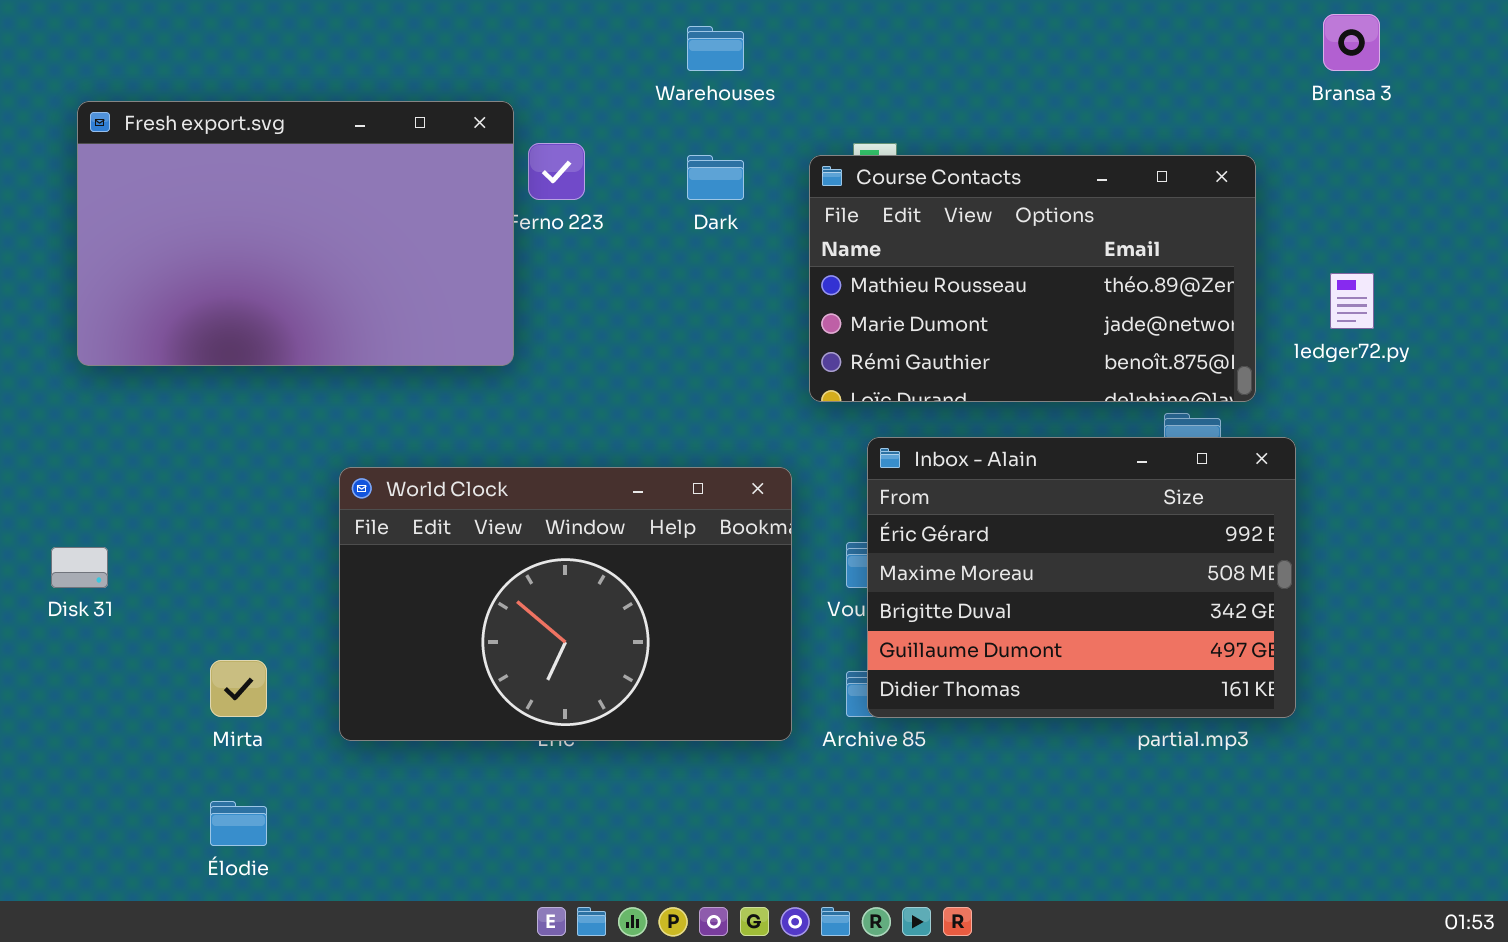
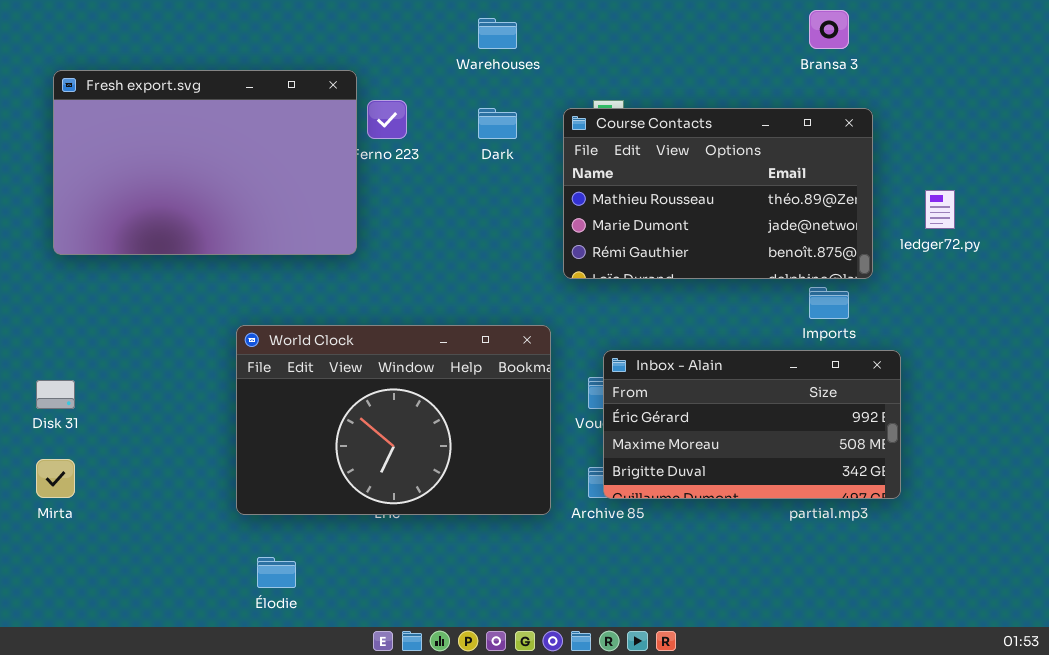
Bransa 3: [1323,14,1380,71] -> [809,10,849,49], moved
Inbox - Alain: [867,437,1296,718] -> [603,350,901,499], resized
Mirta: [210,660,267,717] -> [36,459,75,498], moved
Élodie: [210,801,267,846] -> [257,557,296,588], moved

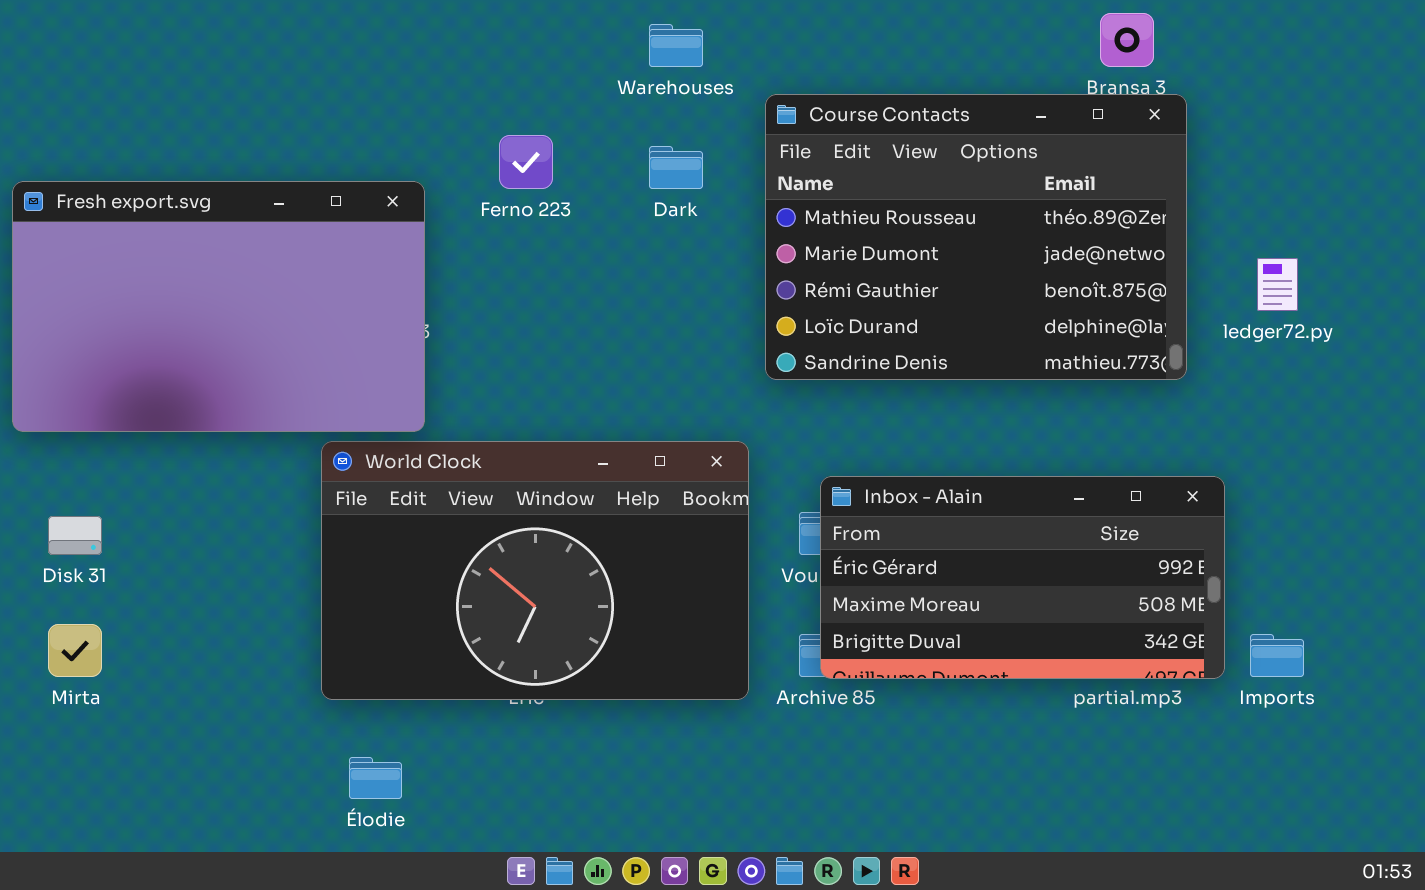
Fresh export.svg: [53,70,357,255] -> [12,181,425,432], moved
Course Contacts: [563,108,873,279] -> [765,94,1187,380], resized
Imports: [809,287,849,319] -> [1250,634,1304,677], moved

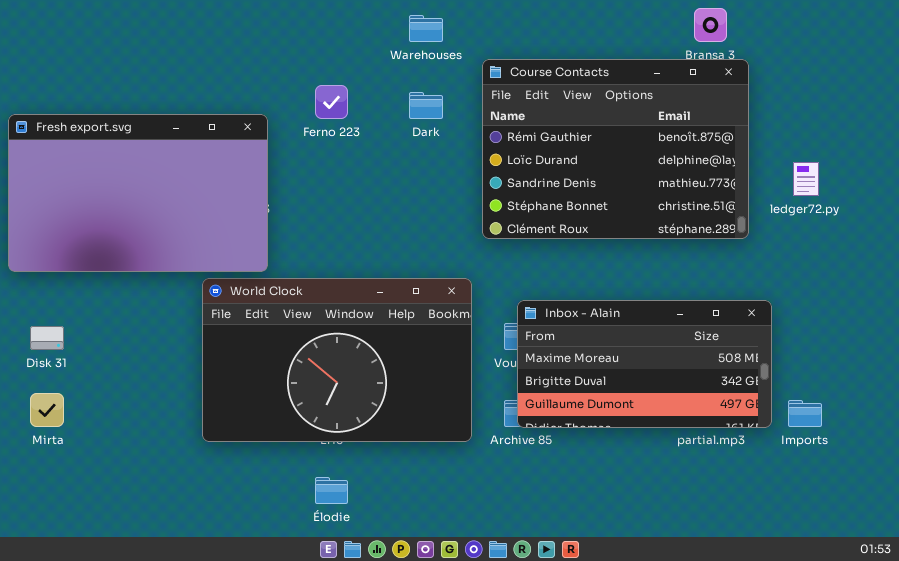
Course Contacts: [765,94,1187,380] -> [482,59,749,239], scrolled down 2 rows
Inbox - Alain: [820,476,1225,679] -> [517,300,772,428], scrolled down 1 row
Élodie: [349,757,402,799] -> [315,477,348,504], moved

